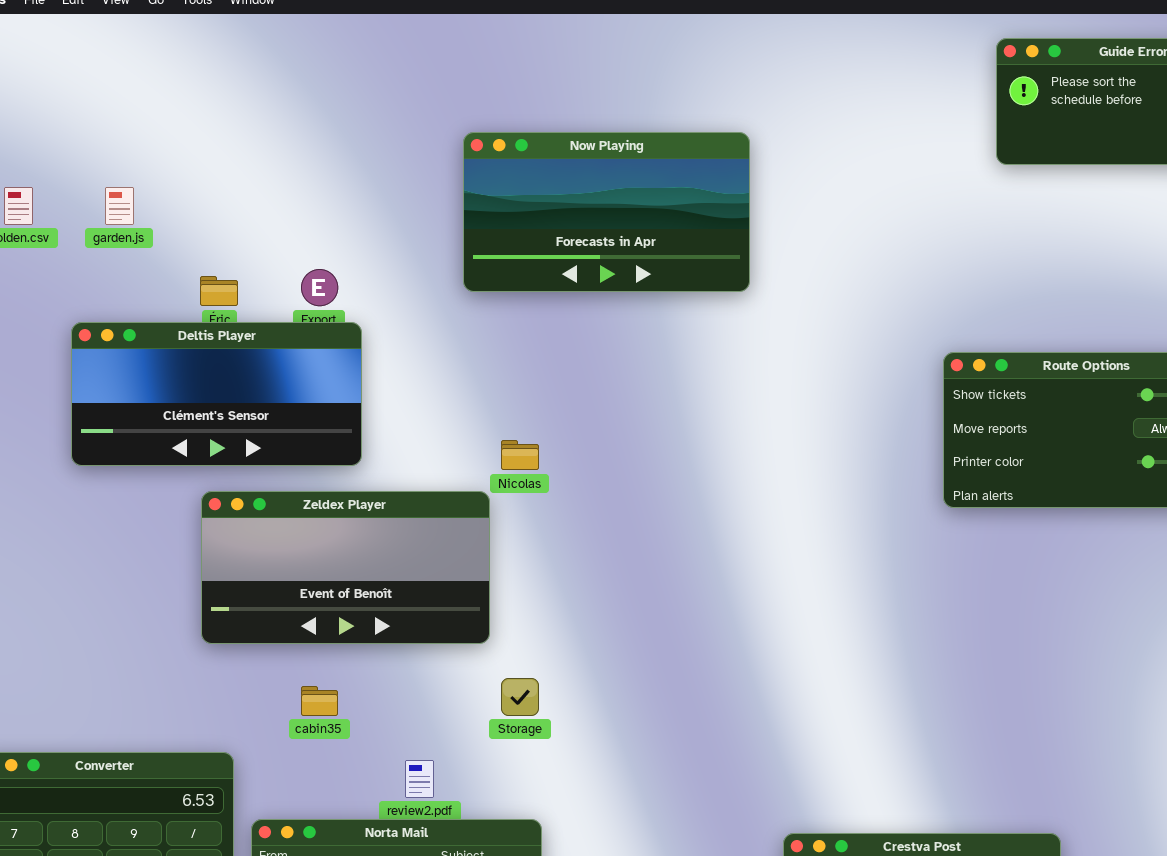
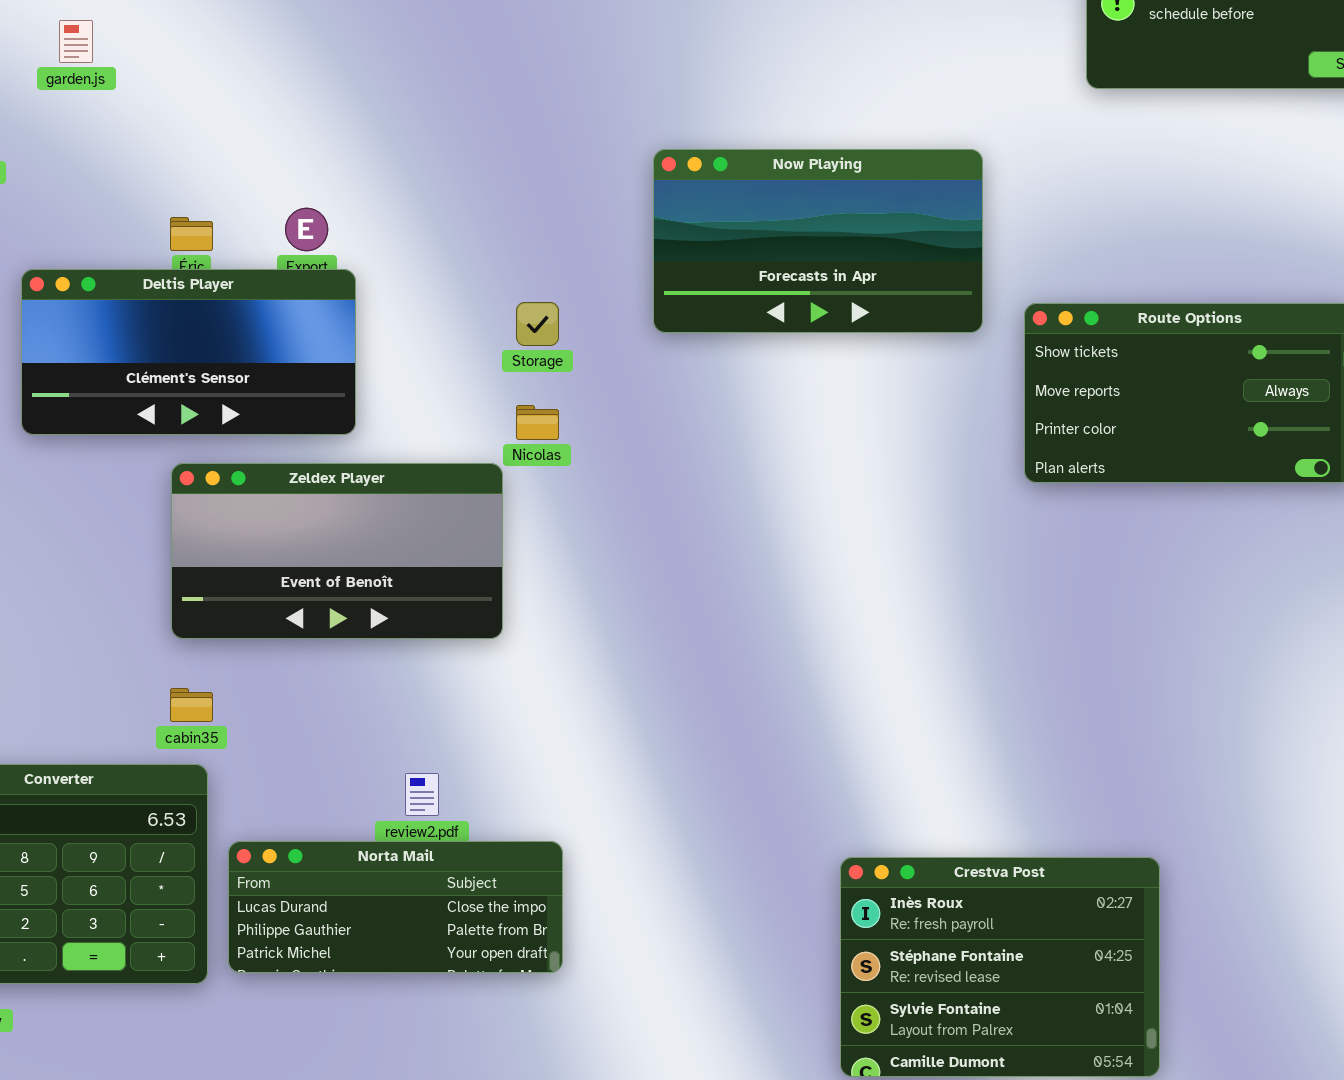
Now Playing: [463,132,750,292] -> [653,149,983,333], moved
garden.js: [105,187,134,225] -> [59,20,93,63], moved
Storage: [501,678,539,716] -> [516,302,559,346], moved
cabin35: [301,686,338,716] -> [170,688,213,722], moved

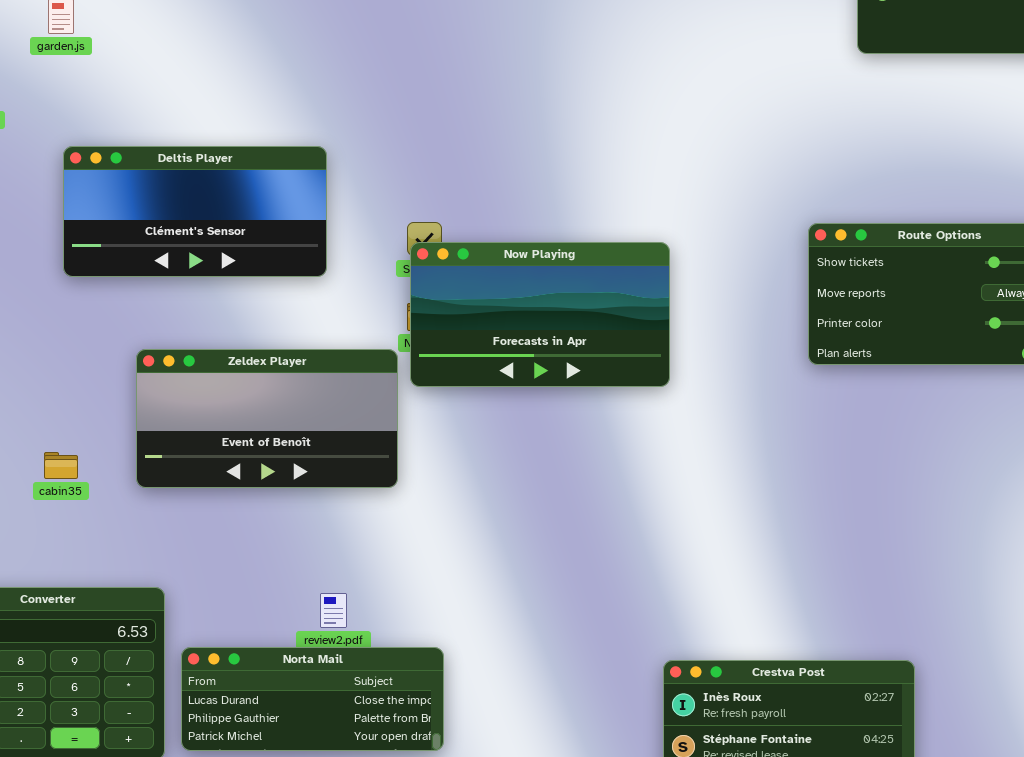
Now Playing: [653,149,983,333] -> [410,242,670,387], moved
Deltis Player: [21,269,356,435] -> [63,146,327,277], moved
cabin35: [170,688,213,722] -> [44,452,78,479], moved

